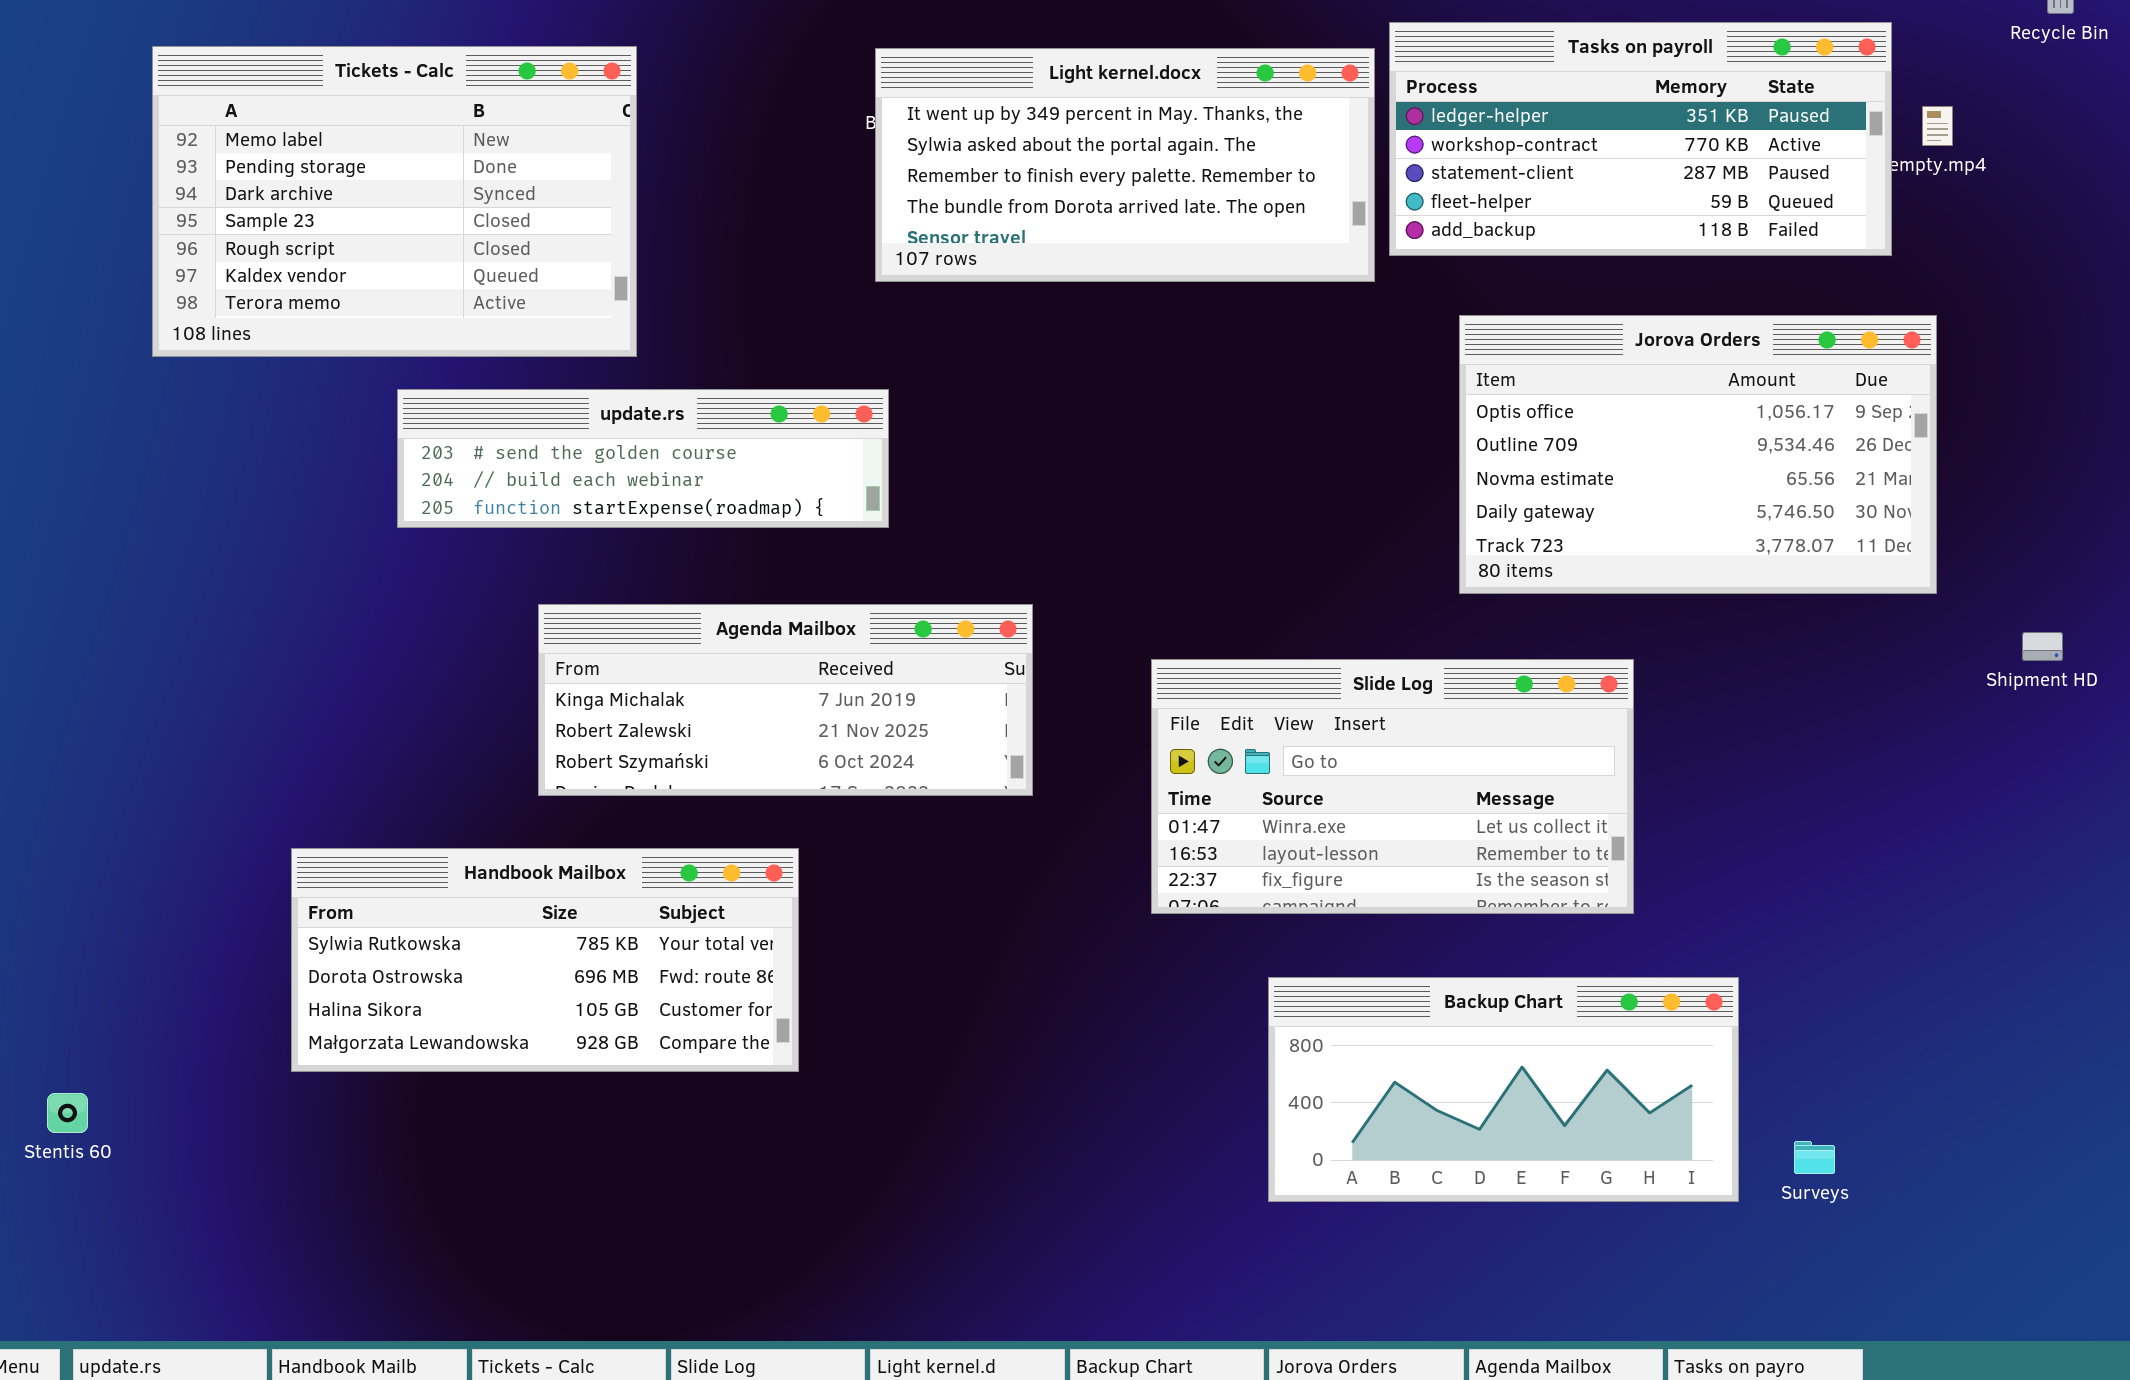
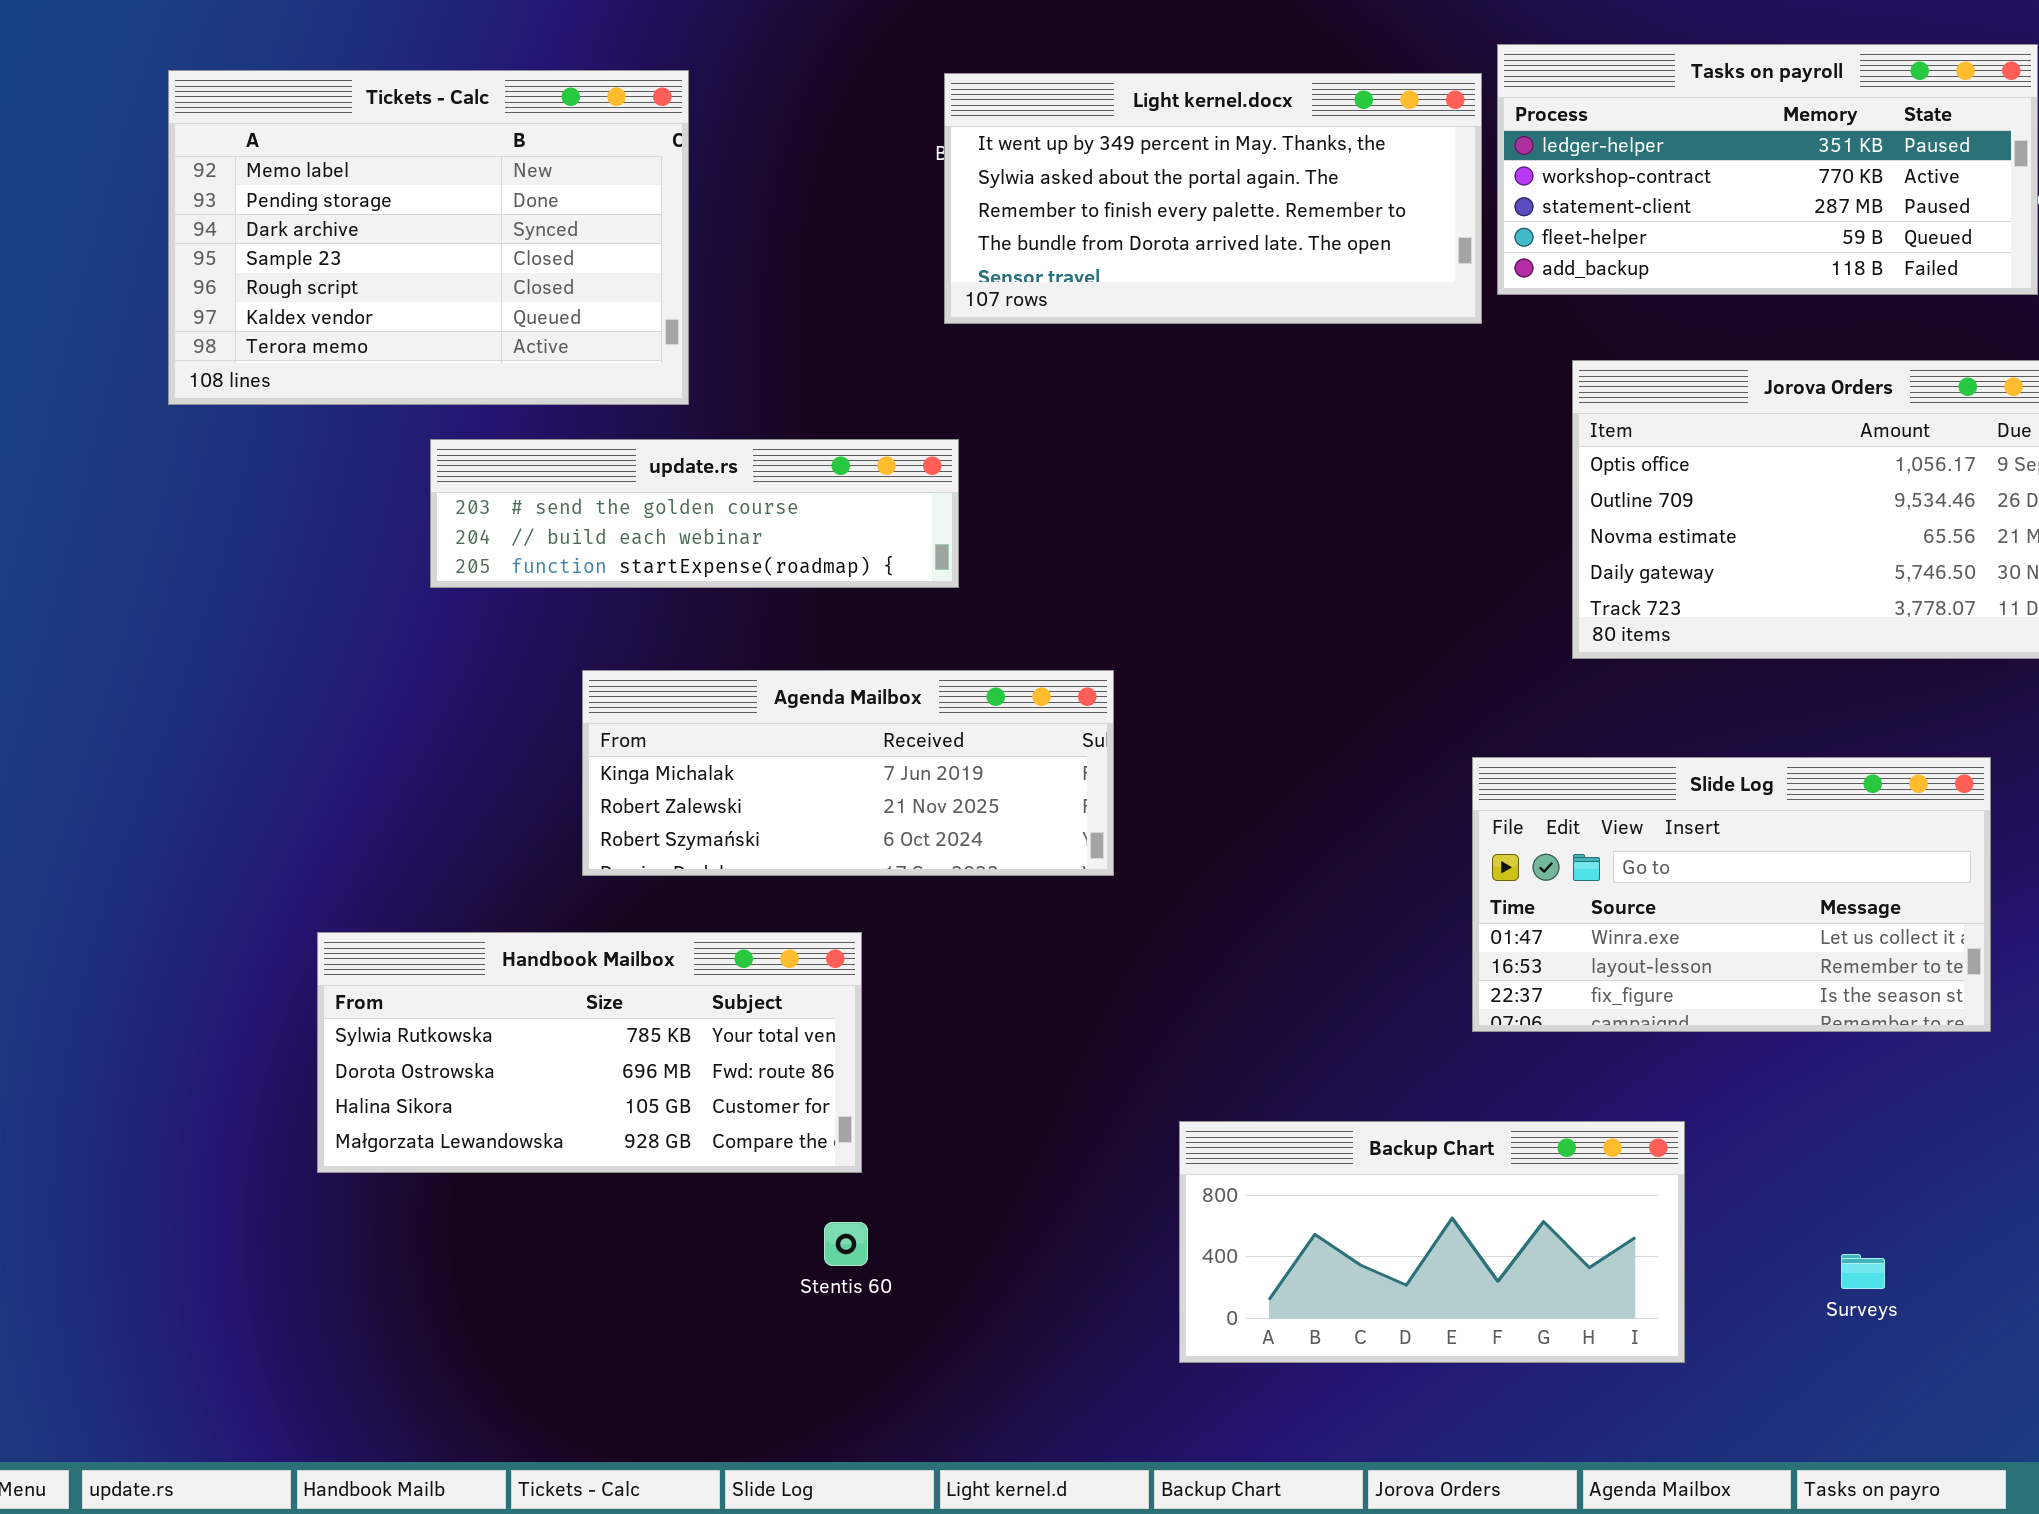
Slide Log: [1151,659,1634,914] -> [1472,757,1991,1032], moved
Backup Chart: [1268,977,1739,1202] -> [1179,1121,1685,1363], moved
Stentis 60: [47,1093,88,1133] -> [824,1222,868,1266], moved
Surveys: [1794,1141,1835,1174] -> [1841,1254,1885,1289], moved

